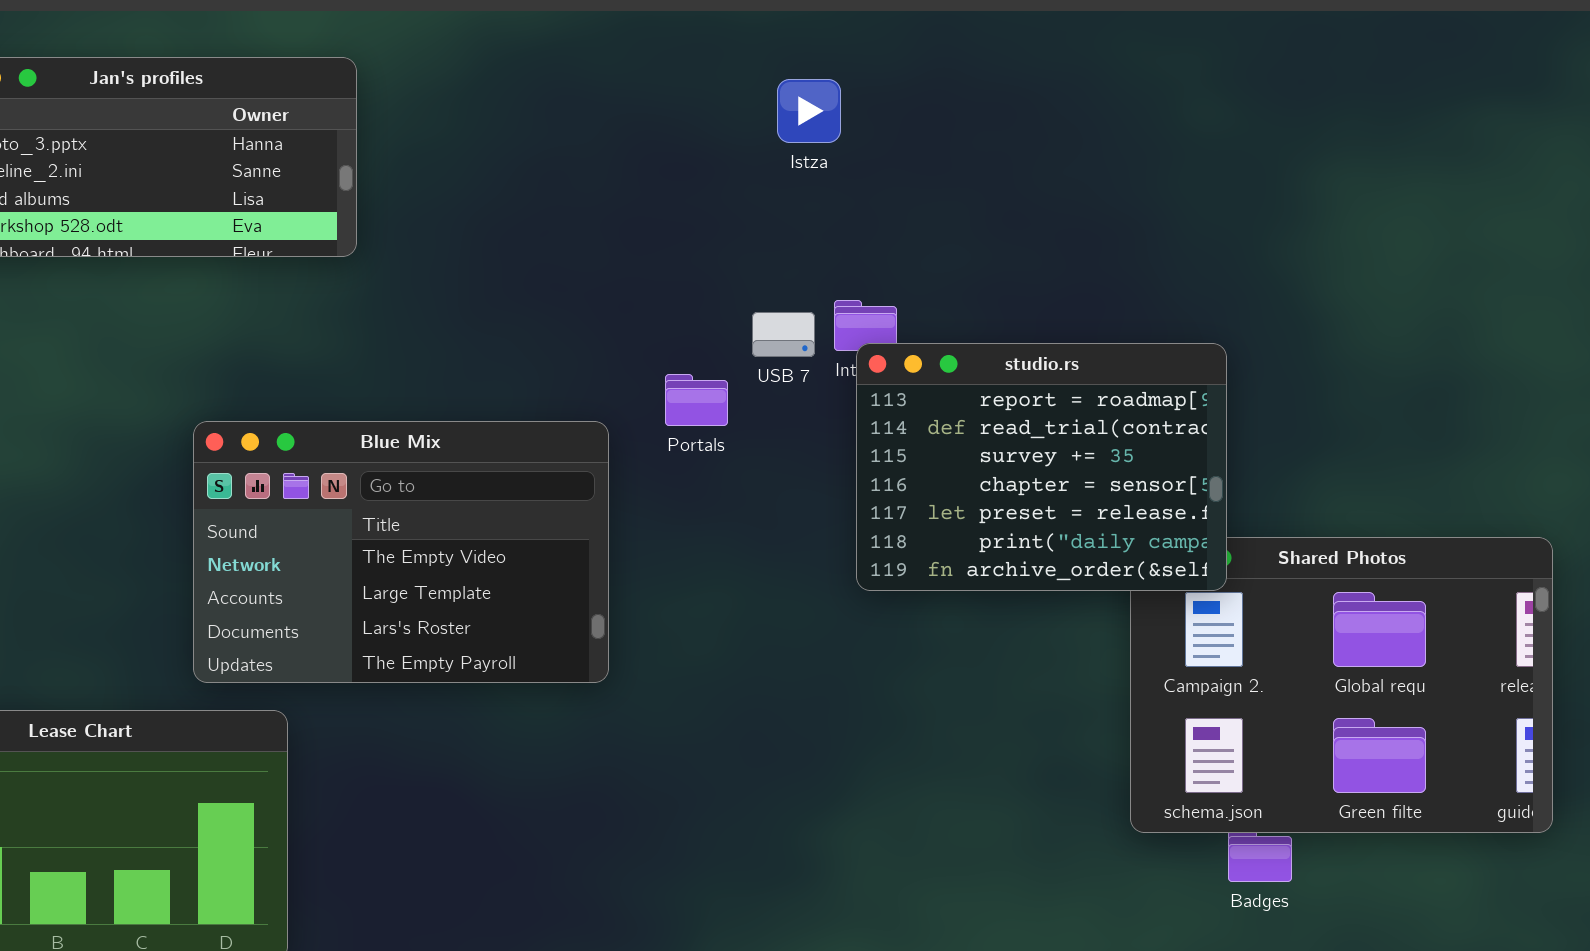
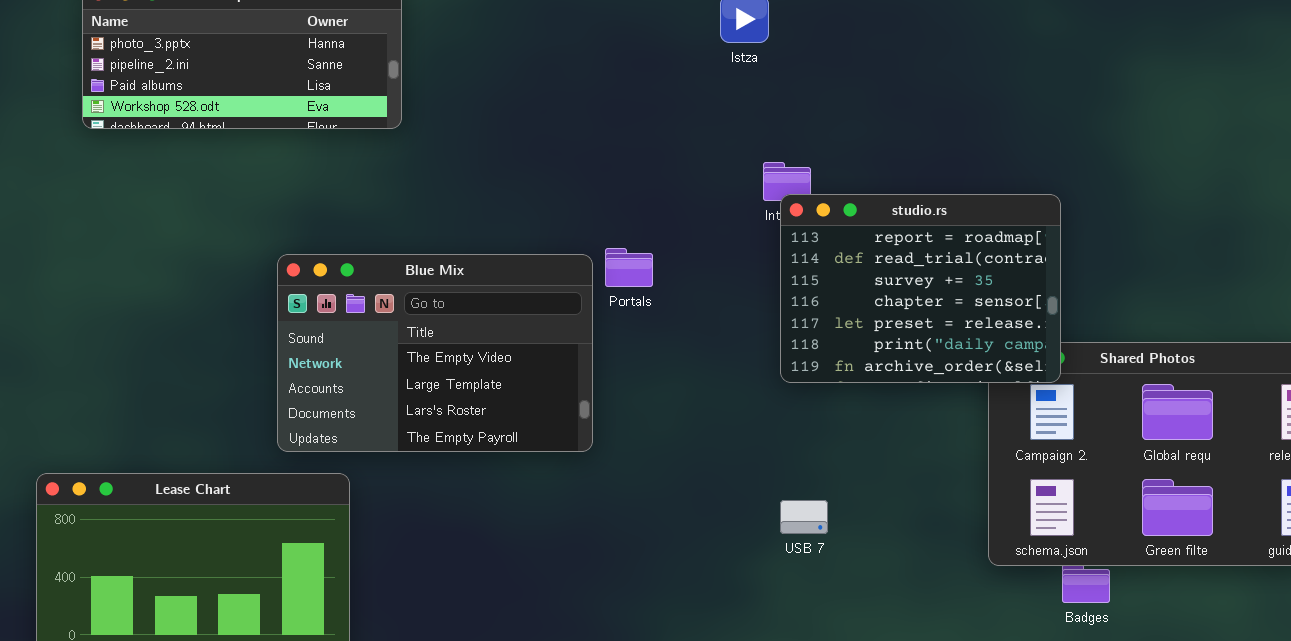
USB 7: [752,312,815,357] -> [780,500,828,534], moved
Portals: [665,374,728,426] -> [605,248,653,287], moved

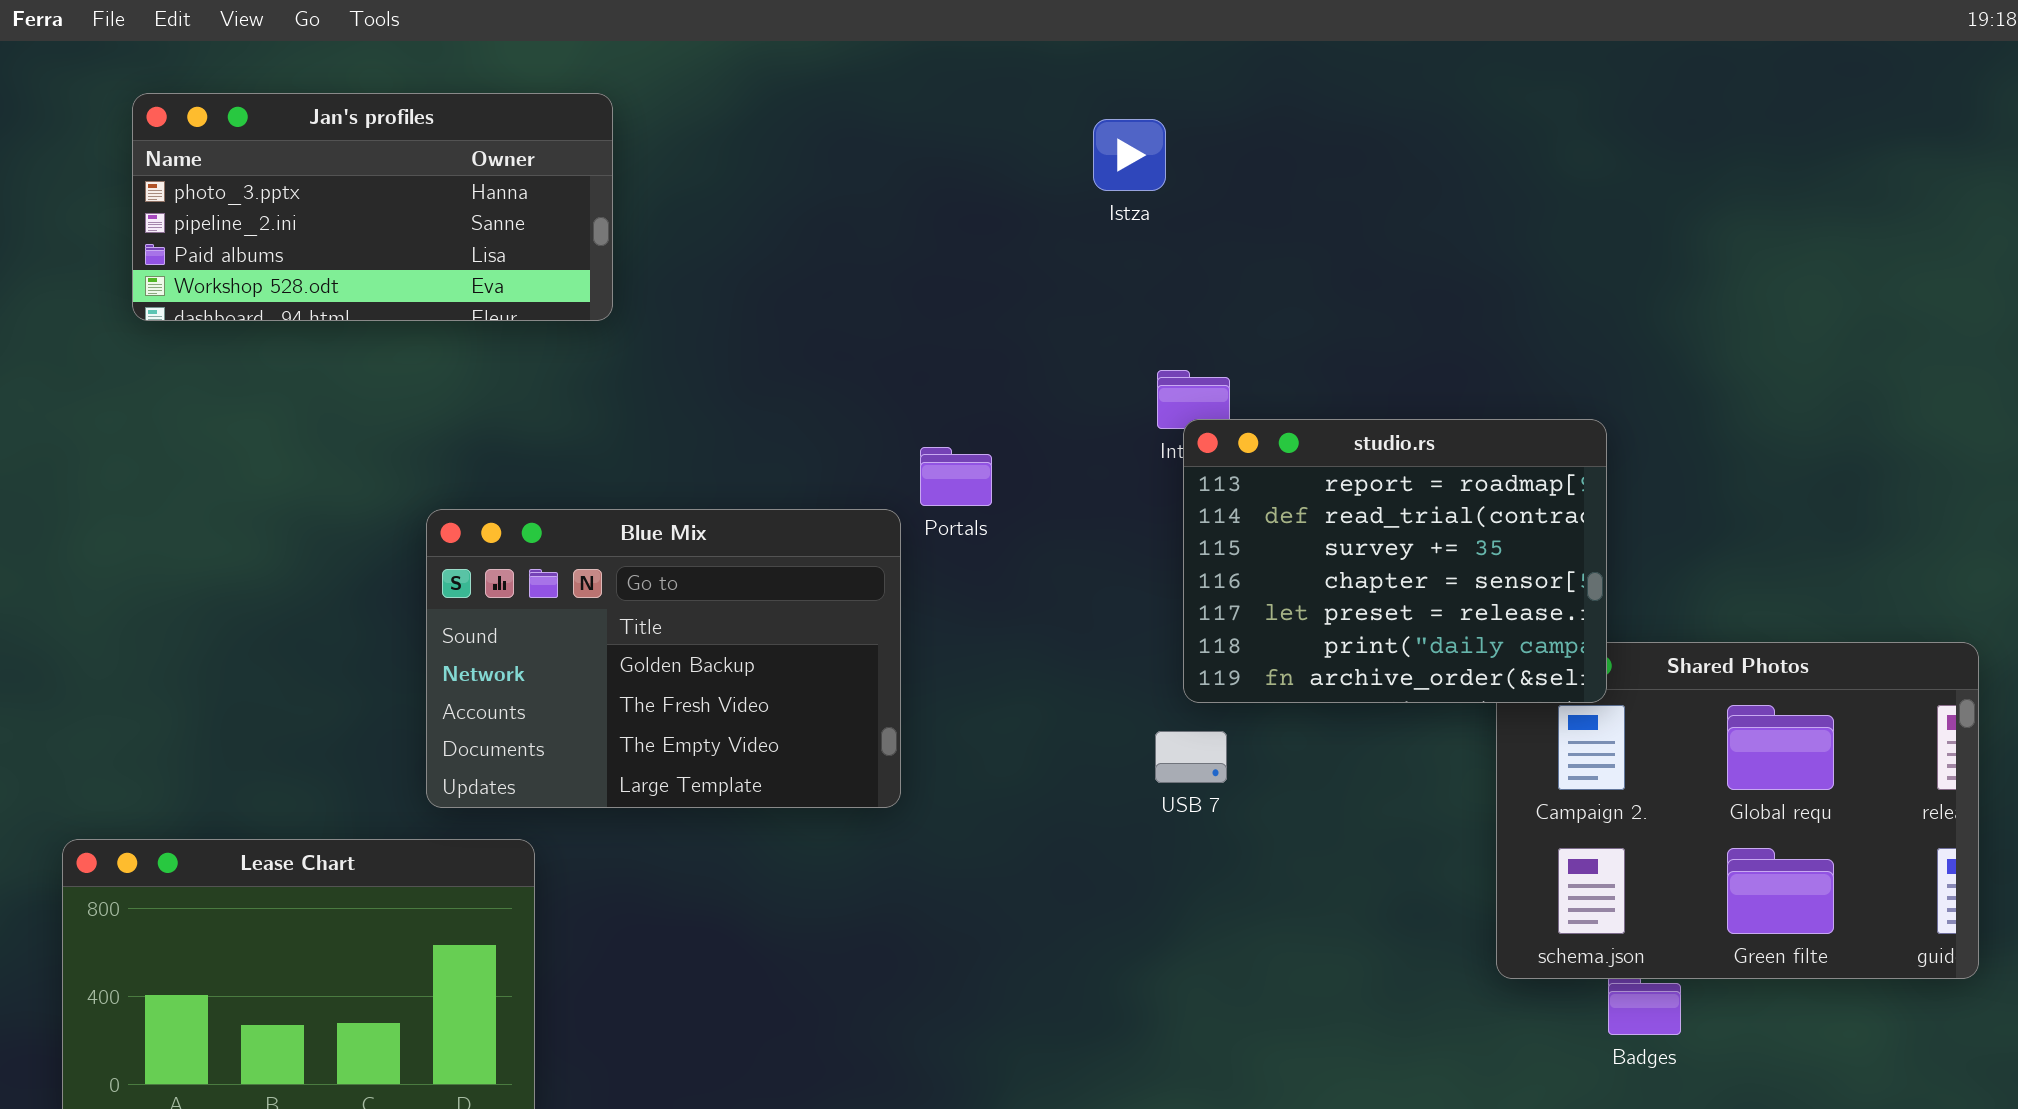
Portals: [605,248,653,287] -> [920,447,992,506], moved
Blue Mix: [277,254,593,452] -> [426,509,901,808], scrolled up 2 rows
USB 7: [780,500,828,534] -> [1155,731,1227,783], moved

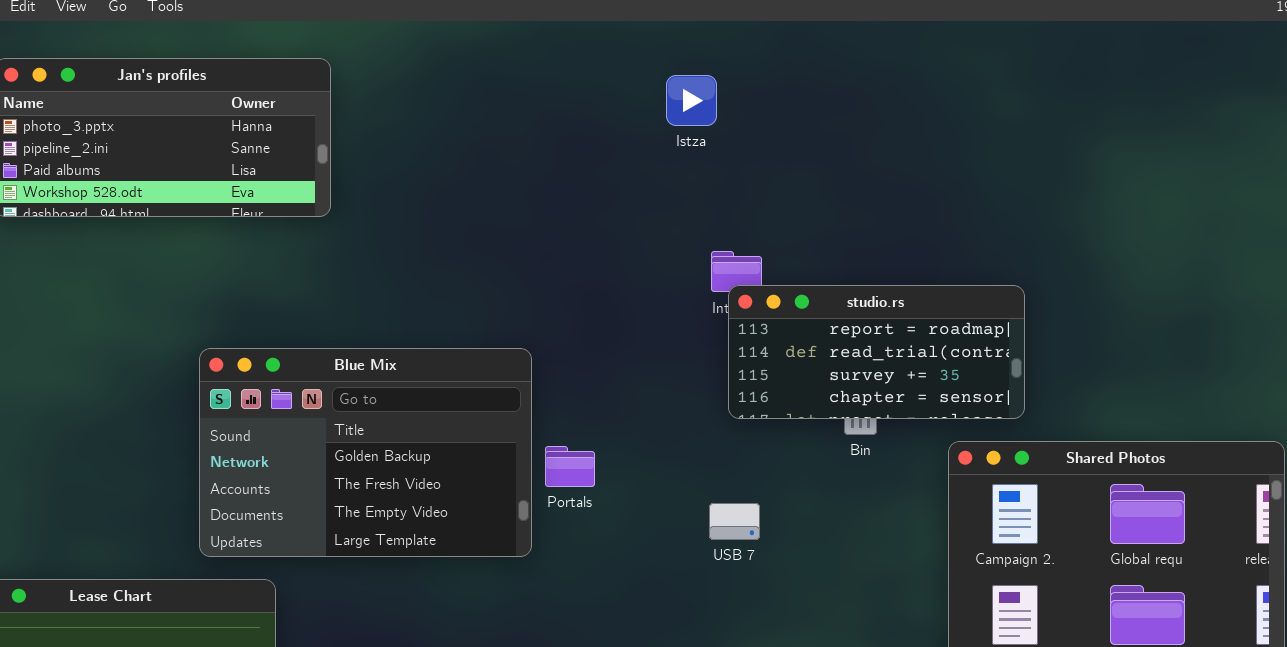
studio.rs: [1183,419,1607,703] -> [728,285,1025,419], resized
Portals: [920,447,992,506] -> [545,446,595,487], moved

